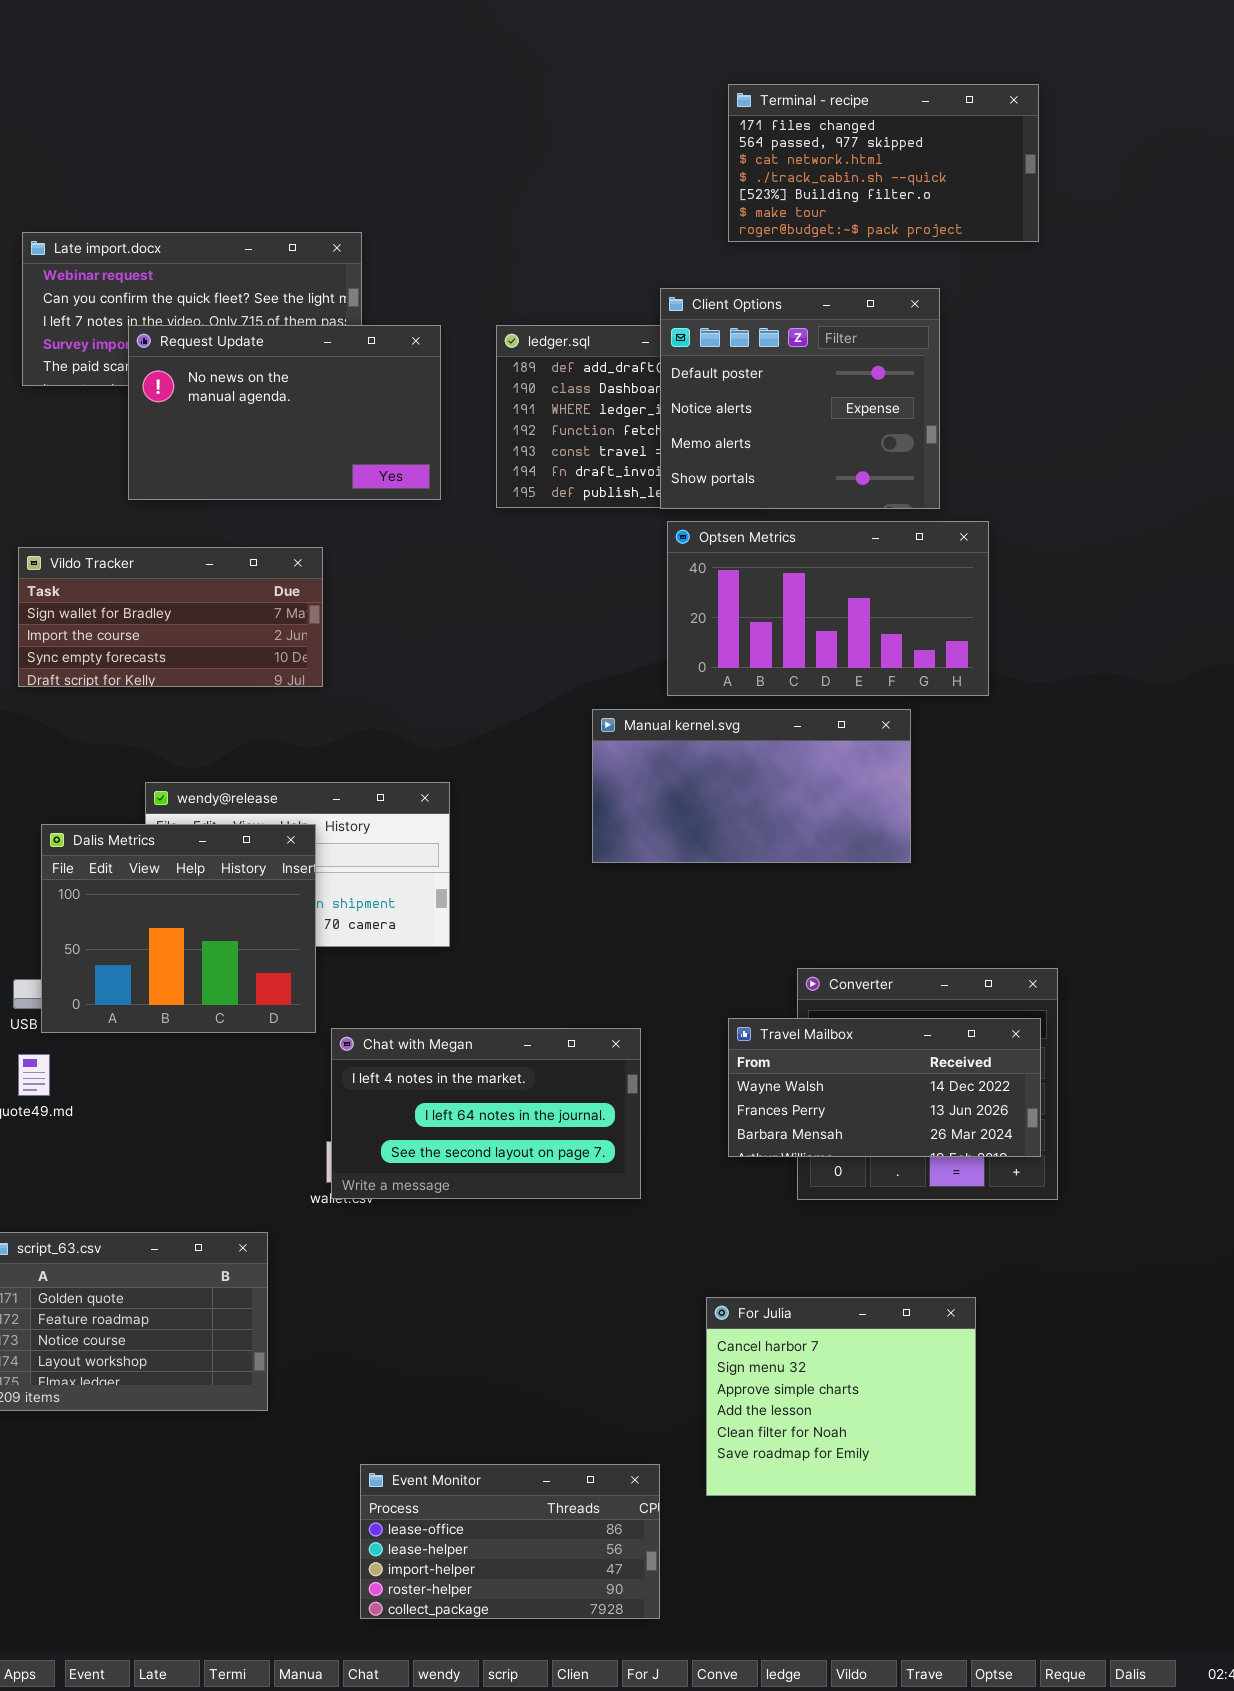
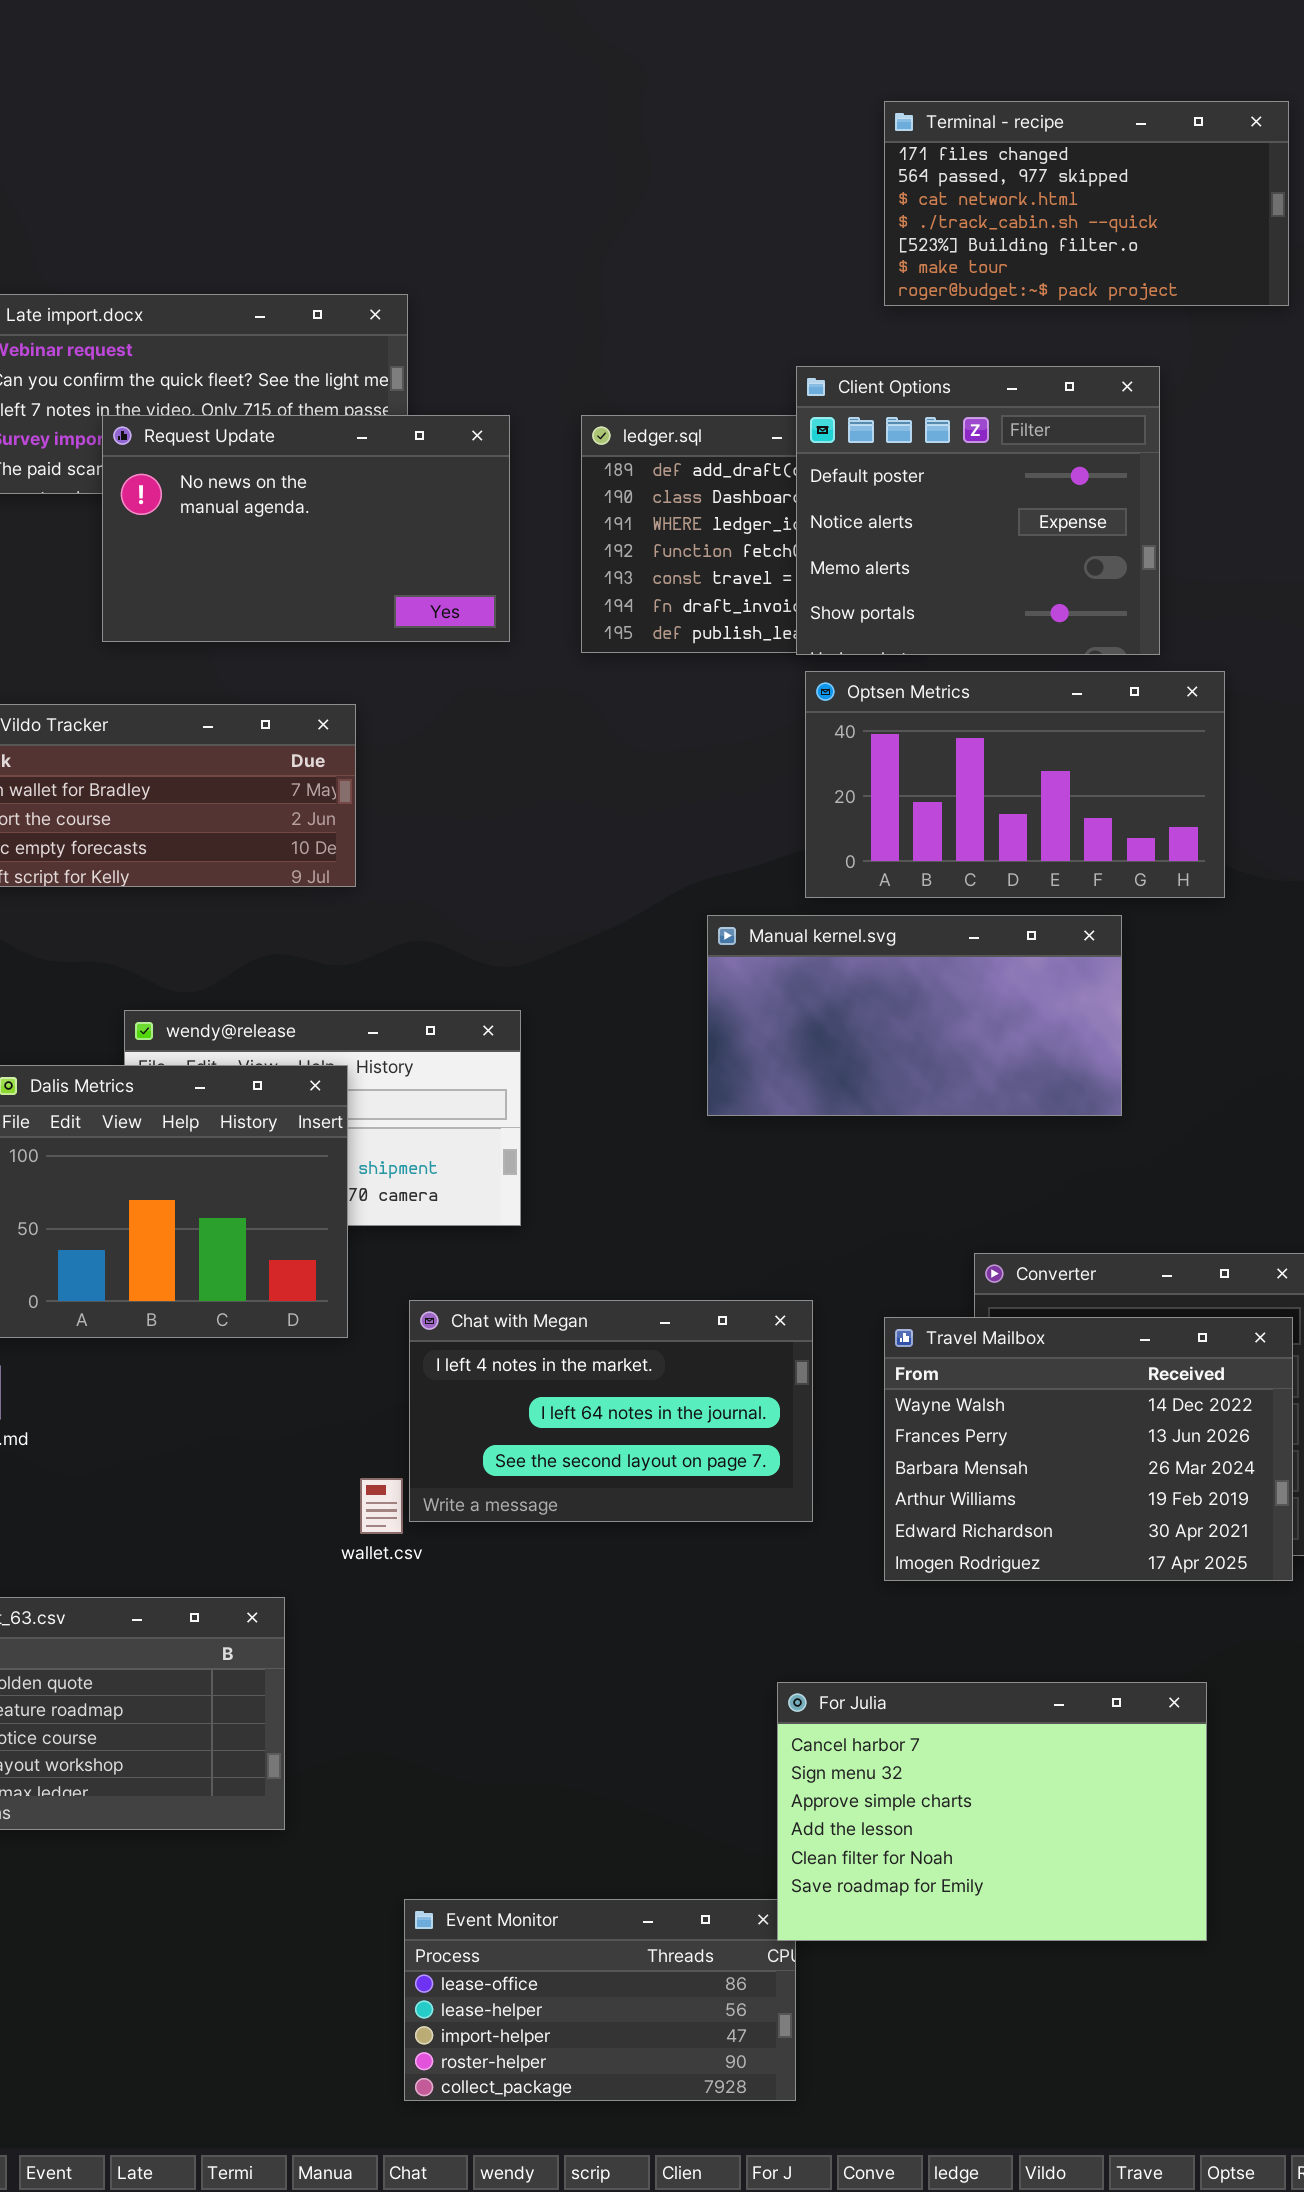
Travel Mailbox: [728,1018,1041,1157] -> [884,1317,1293,1581], resized
Chat with Megan: [331,1028,641,1199] -> [409,1300,813,1522], moved
For Julia: [706,1297,976,1496] -> [777,1682,1207,1941], resized

